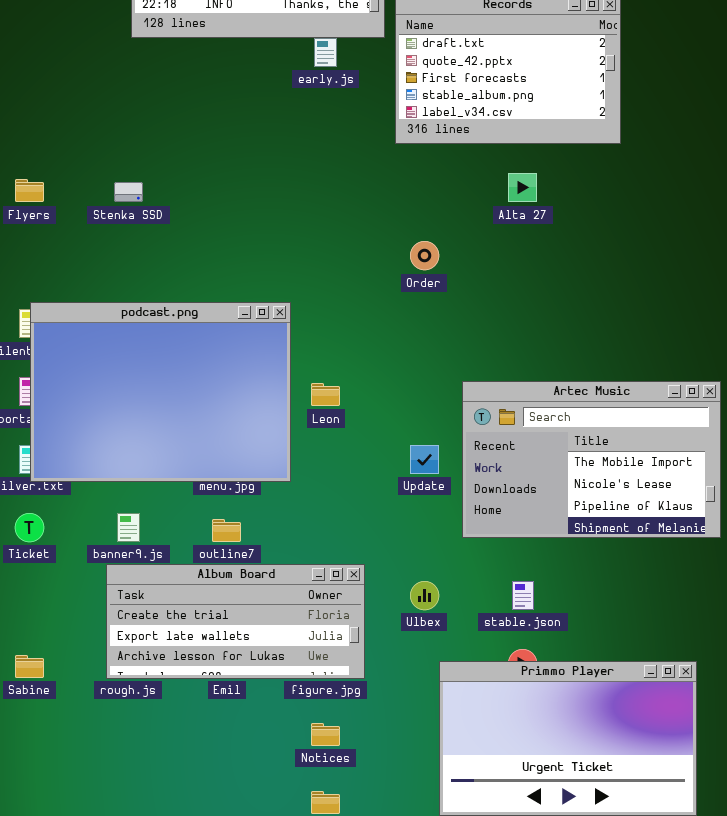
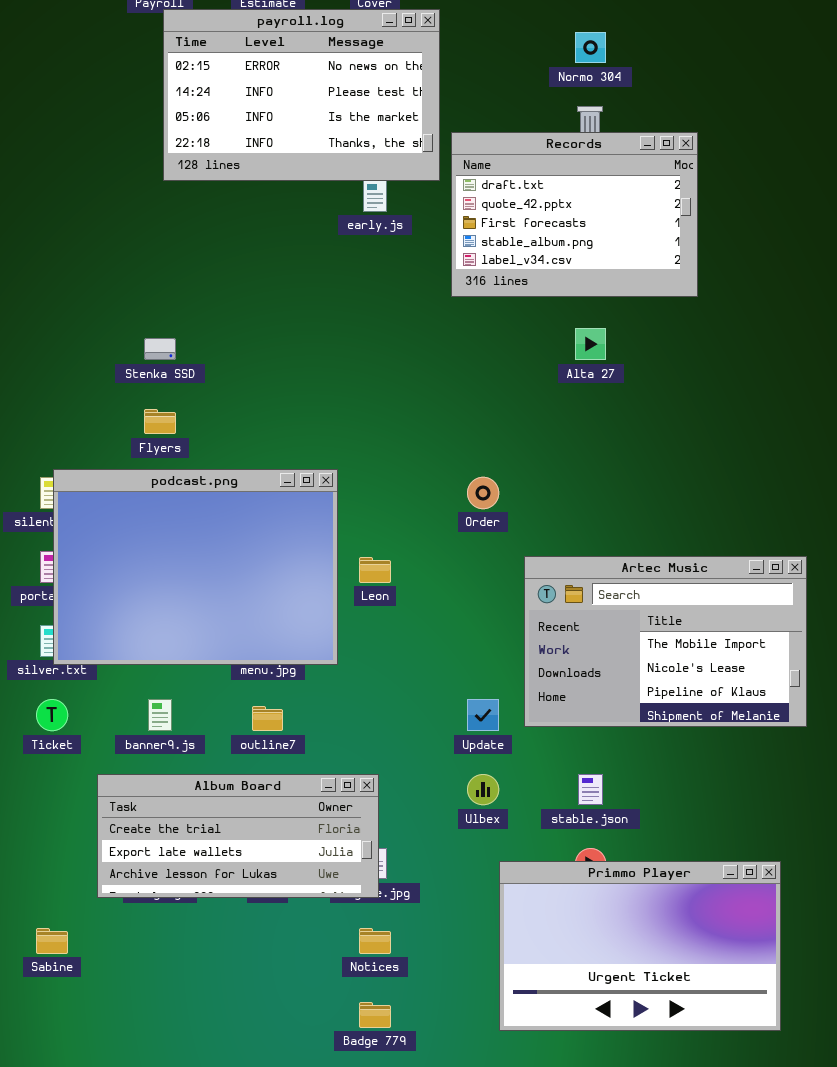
Flyers: [15,179,44,202] -> [144,409,176,434], moved
Order: [410,241,439,270] -> [467,477,499,509], moved
Update: [410,445,439,474] -> [467,699,499,731], moved
Album Board: [106,564,365,679] -> [97,774,379,898], moved
Sabine: [15,655,44,678] -> [36,928,68,954], moved

